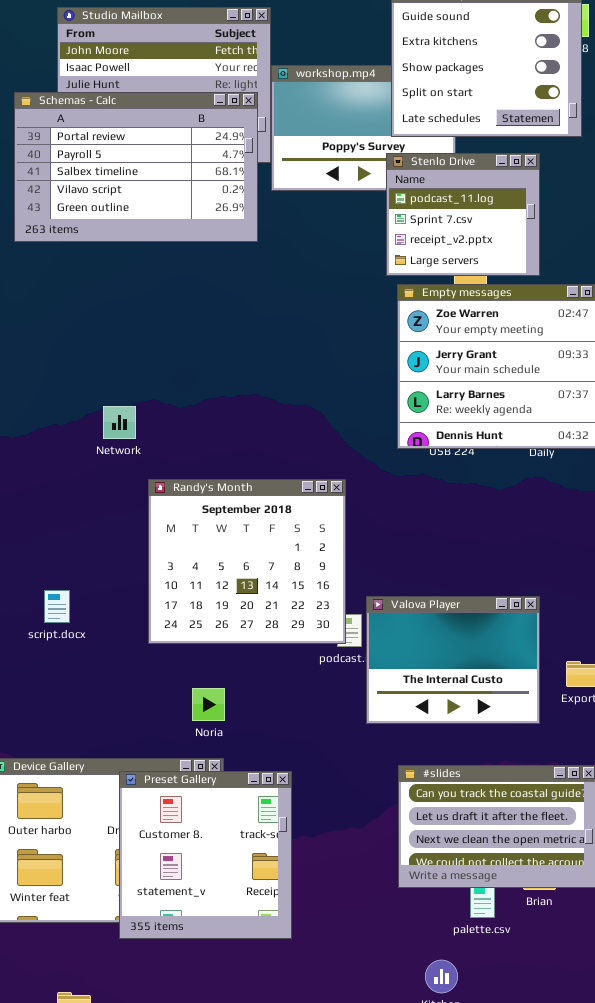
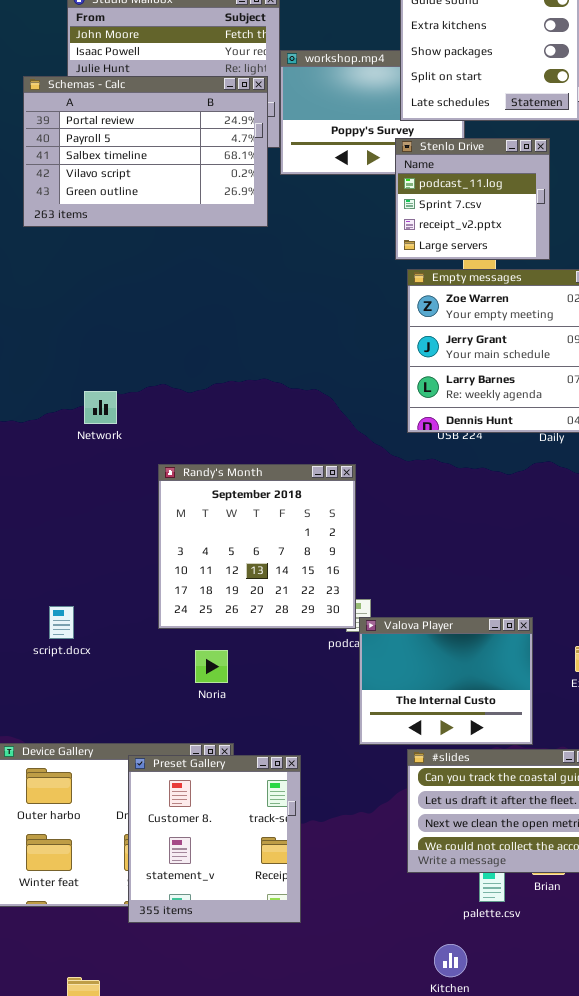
Network: [103,406,136,439] -> [84,391,117,424], moved
script.docx: [44,590,70,623] -> [49,606,74,639], moved
Valova Player: [366,596,540,724] -> [359,617,533,745], moved
Noria: [192,688,225,721] -> [195,650,228,683], moved

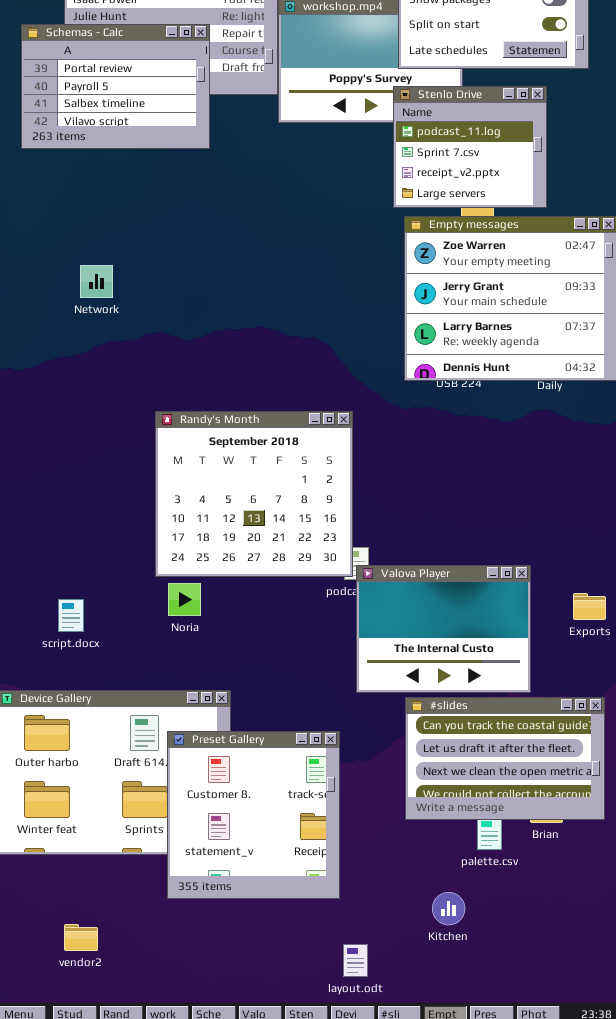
Schemas - Calc: [23,76,268,227] -> [21,24,210,149], resized
Network: [84,391,117,424] -> [80,265,113,298], moved
script.docx: [49,606,74,639] -> [58,599,84,632], moved
Noria: [195,650,228,683] -> [168,583,201,616], moved
Preset Gallery: [128,755,301,923] -> [167,731,340,899], moved

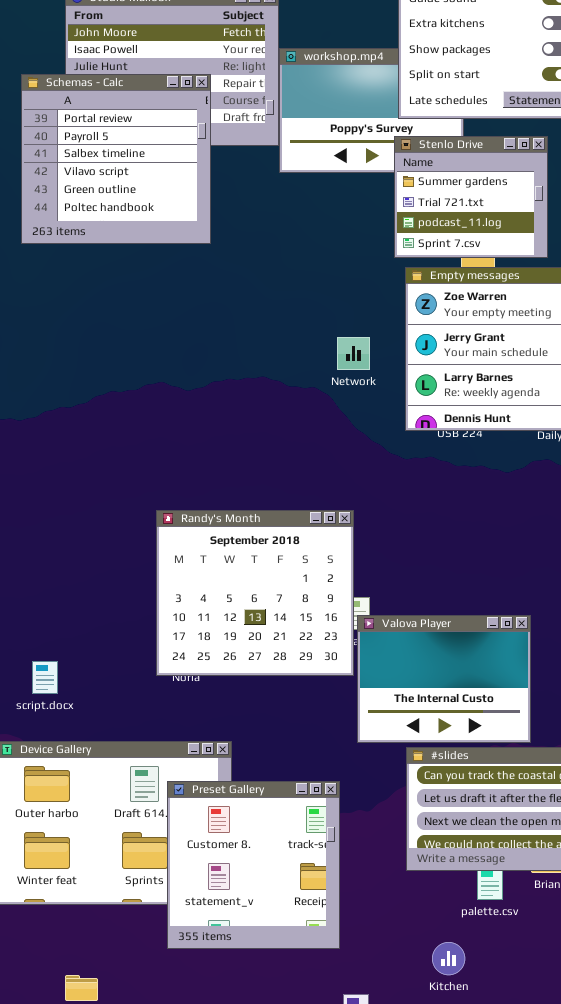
Schemas - Calc: [21,24,210,149] -> [21,74,211,244], resized
Stenlo Drive: [393,86,547,208] -> [394,136,548,258], scrolled up 2 rows
Network: [80,265,113,298] -> [337,337,370,370], moved
Randy's Month: [155,411,353,577] -> [156,510,354,676], moved
script.docx: [58,599,84,632] -> [32,661,58,694], moved

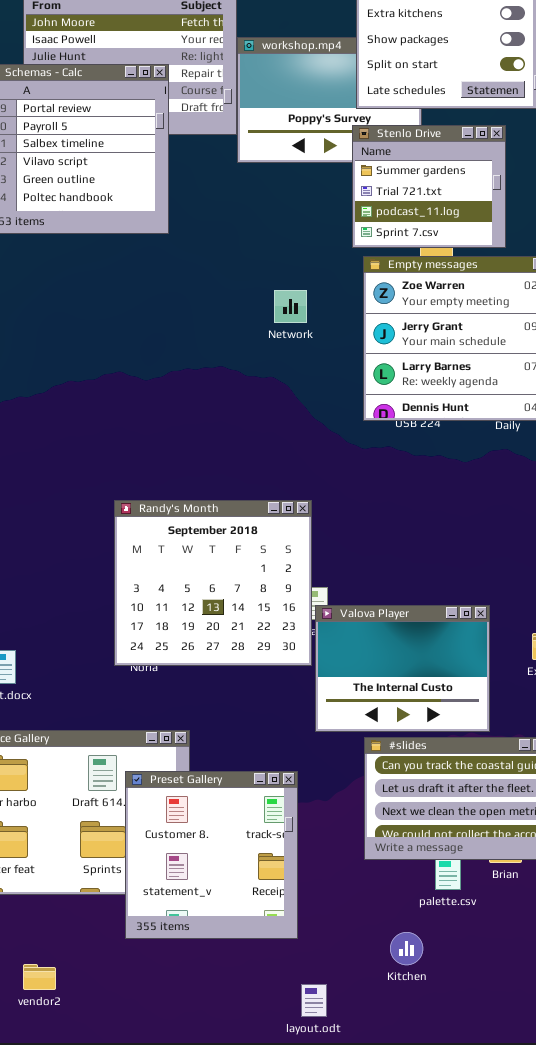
Network: [337,337,370,370] -> [274,290,307,323], moved

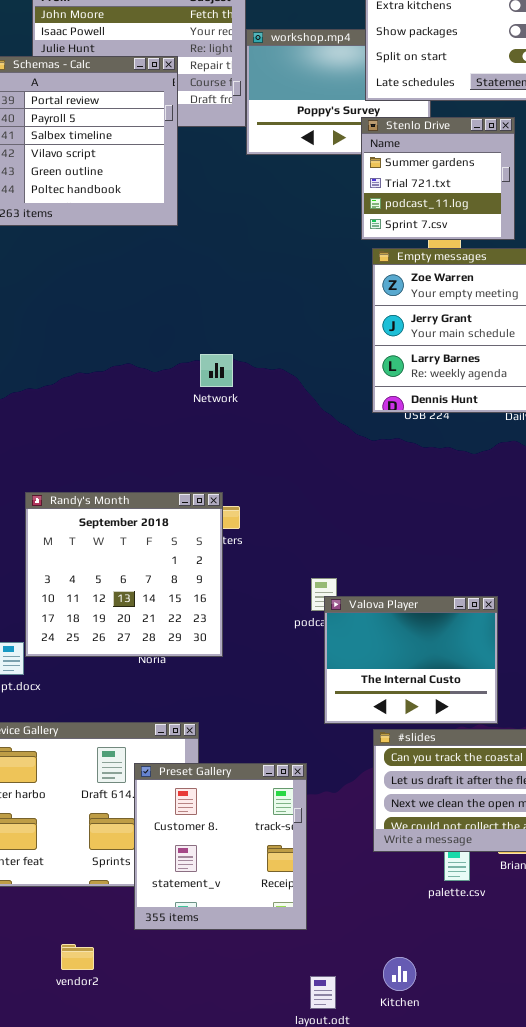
Network: [274,290,307,323] -> [200,354,233,387], moved
Randy's Month: [114,500,312,666] -> [25,492,223,657], moved
Kitchen: [390,932,423,965] -> [383,957,416,991], moved
vendor2: [23,964,56,990] -> [61,944,94,970], moved

